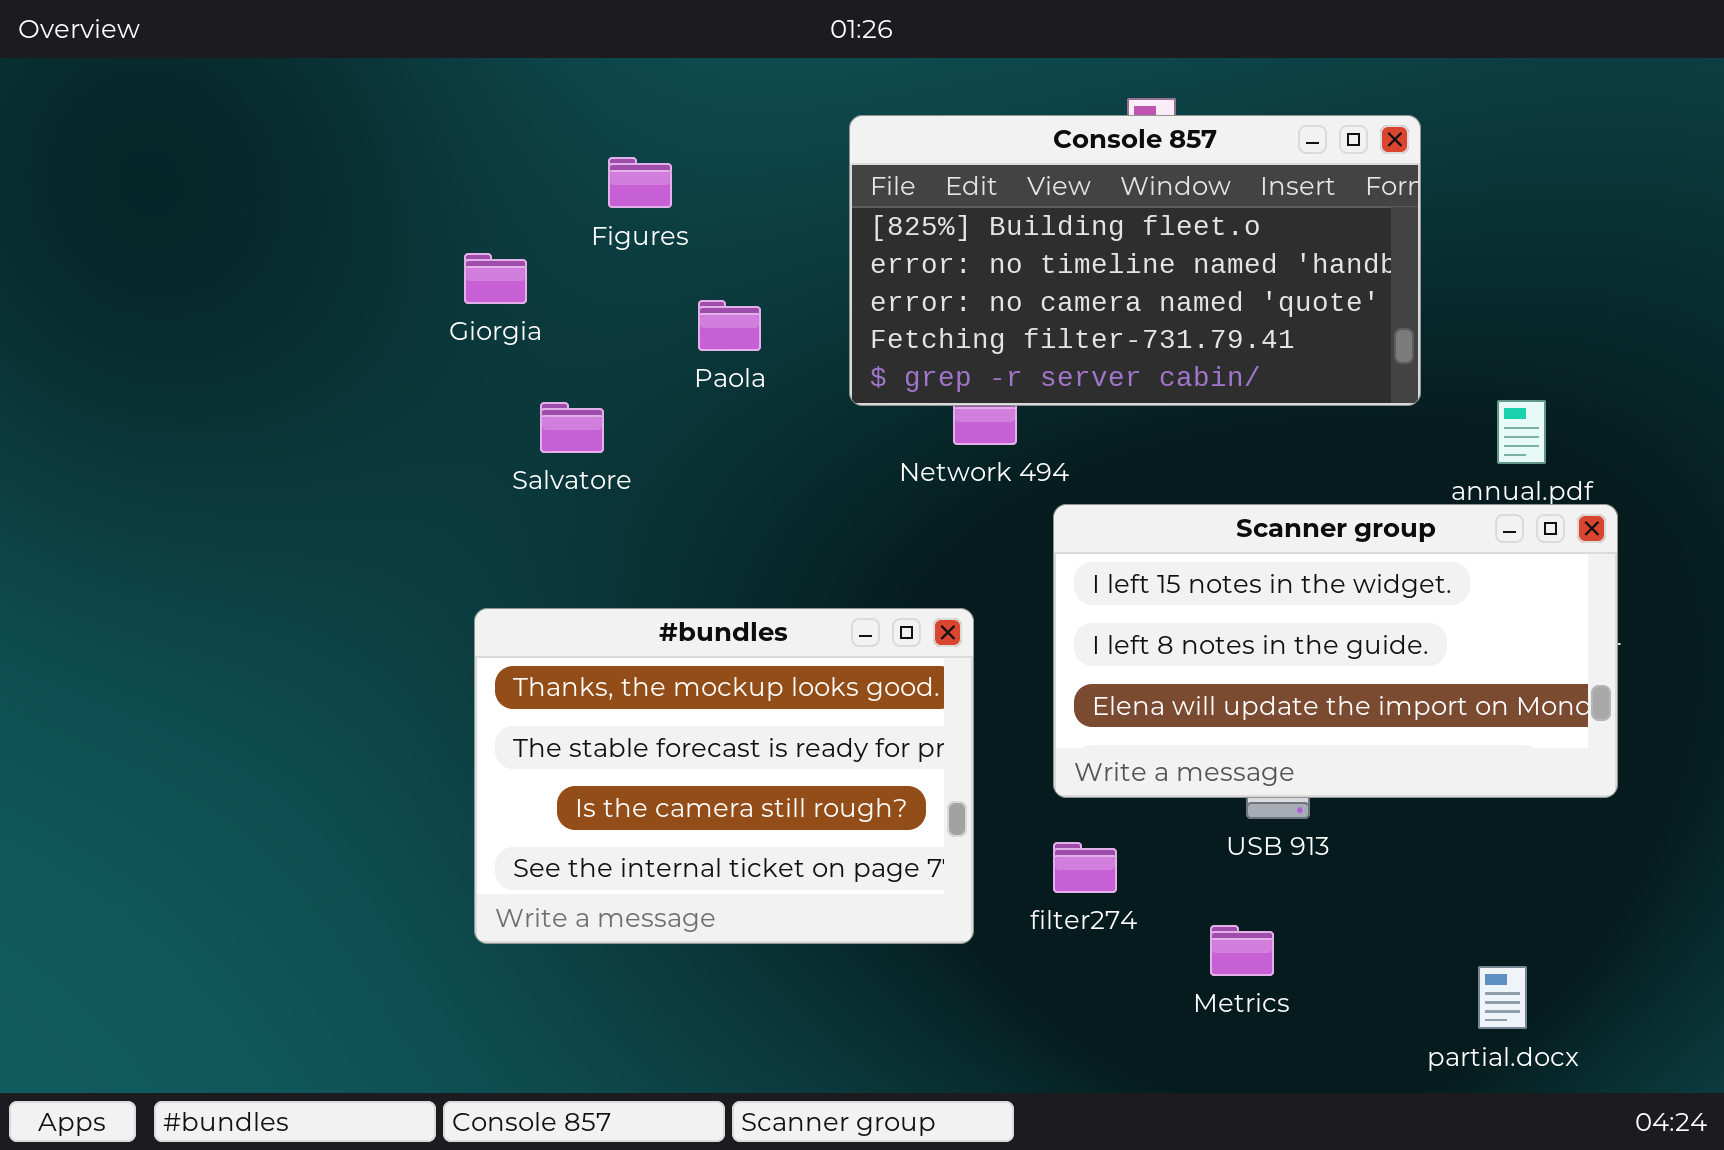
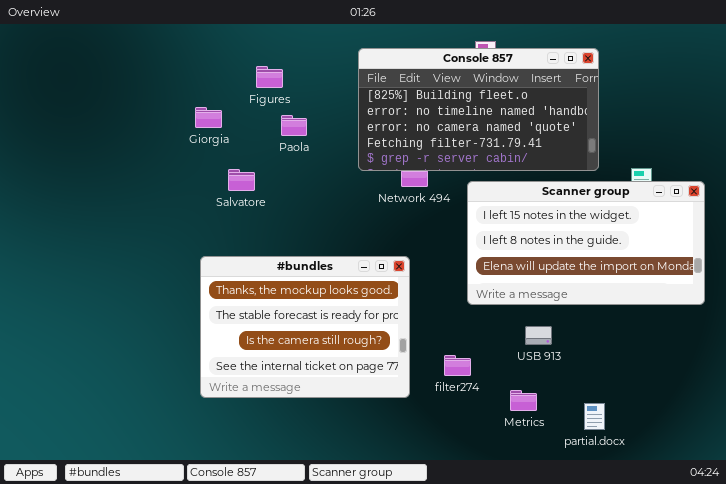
Paola: [698,300,761,351] -> [281,115,307,136], moved
Scanner group: [1053,504,1618,798] -> [467,181,705,305], moved
partial.docx: [1478,966,1527,1029] -> [584,403,605,430], moved

